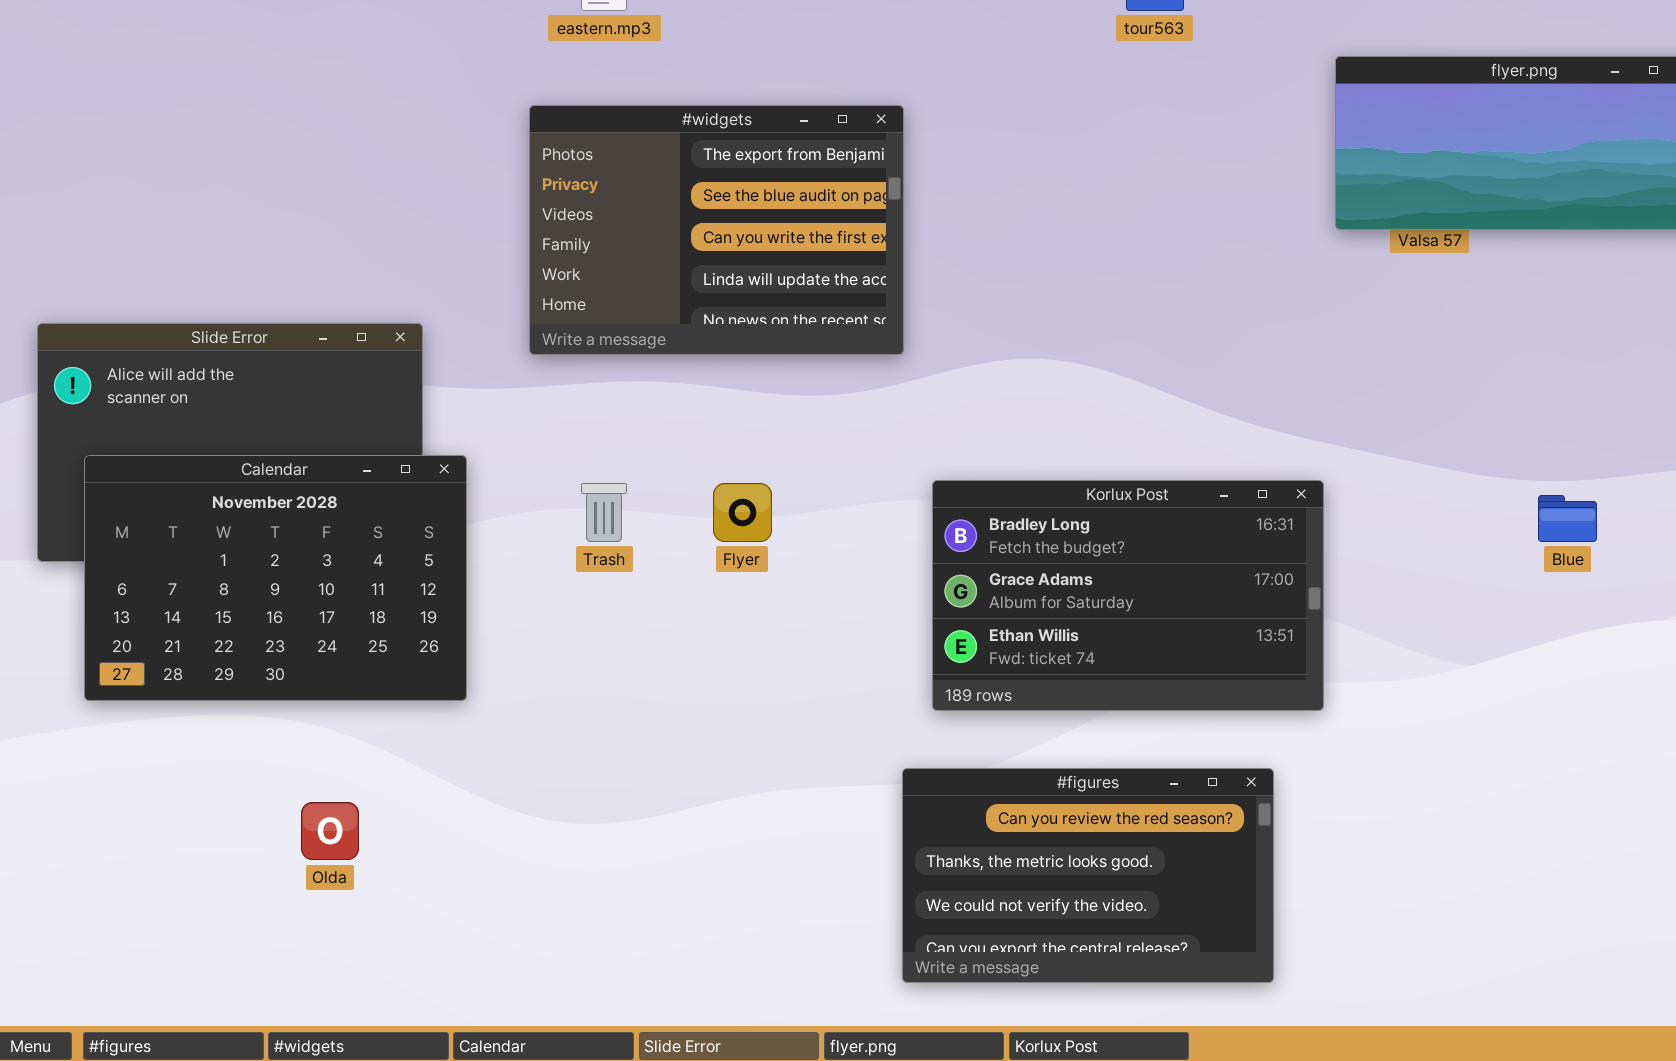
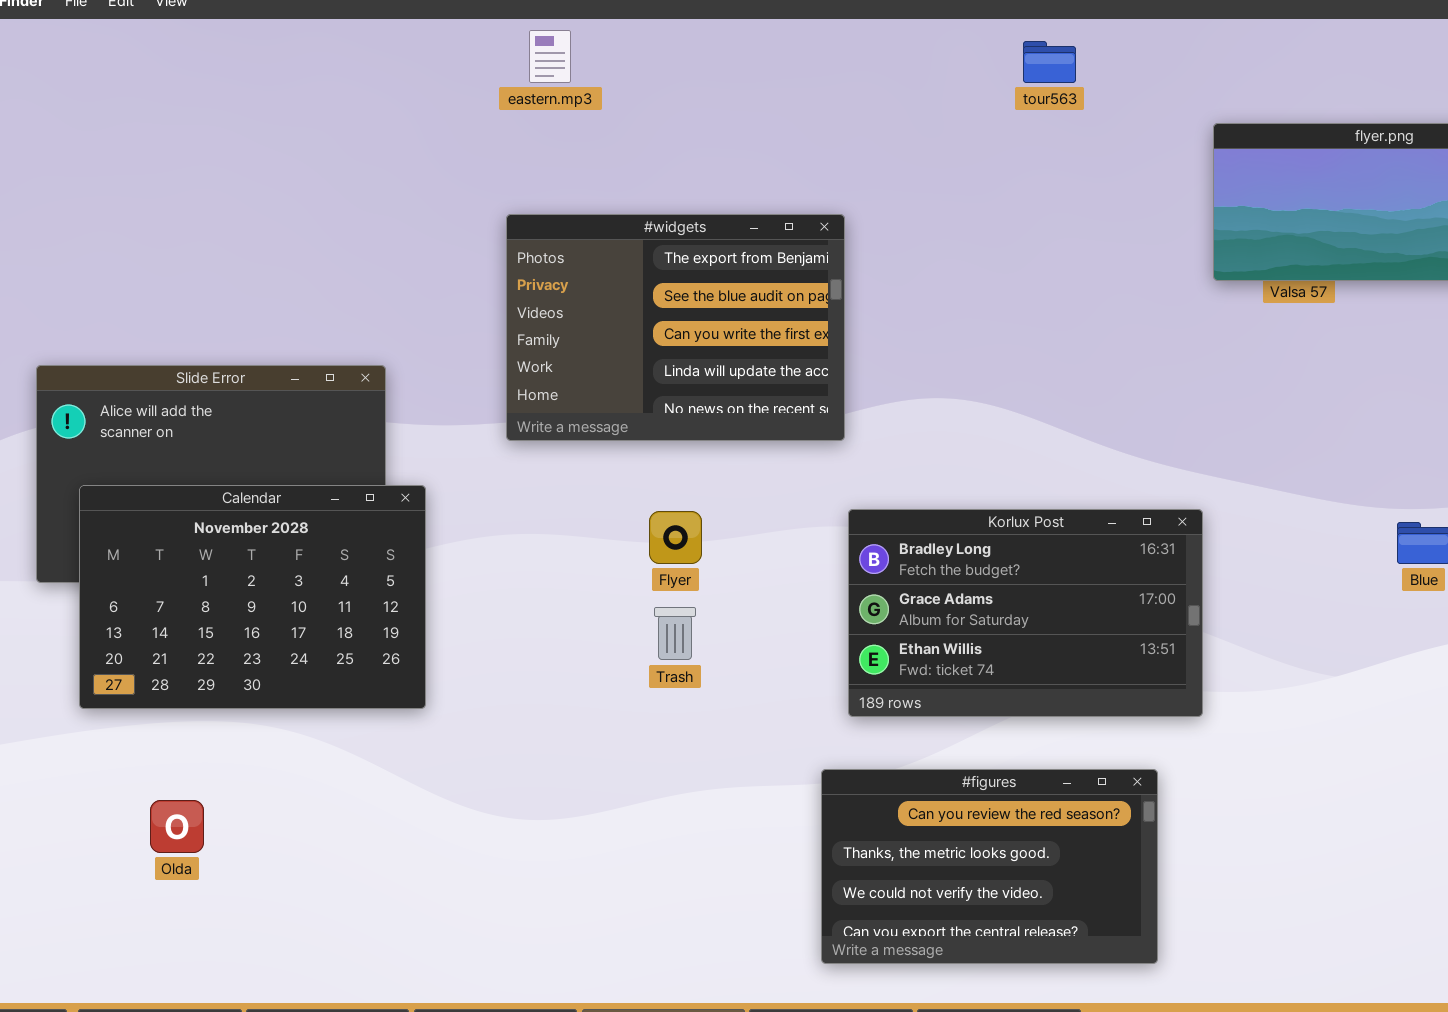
#widgets: [529,105,904,355] -> [506,214,845,441], moved
Trash: [581,483,627,542] -> [654,607,696,660], moved
Olda: [301,802,359,860] -> [150,800,204,853], moved

